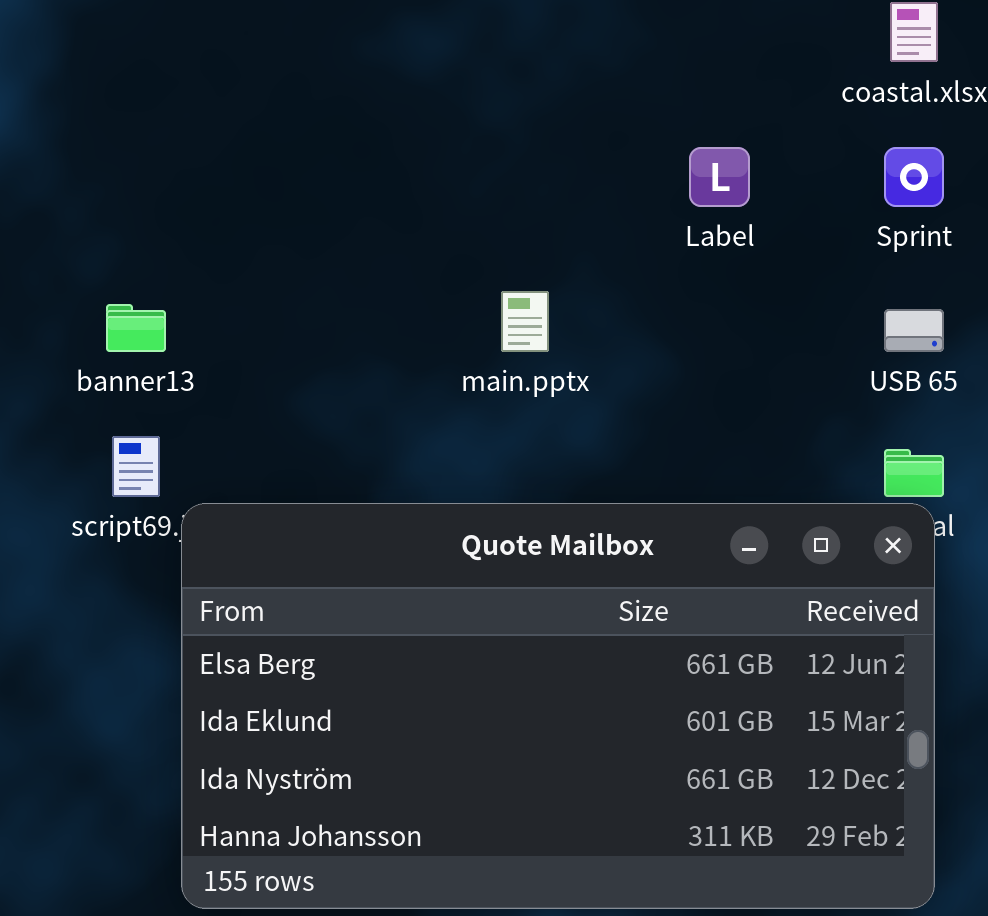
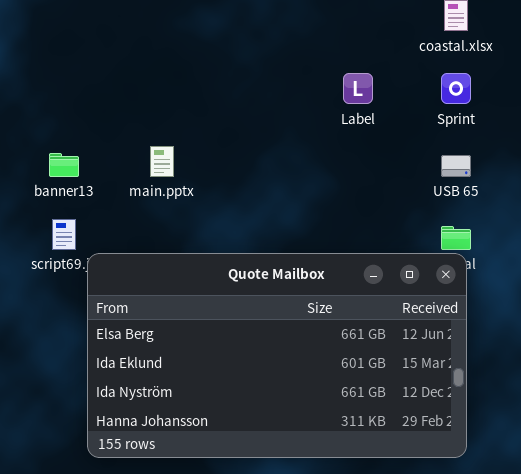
main.pptx: [501,291,549,352] -> [150,146,174,177], moved

